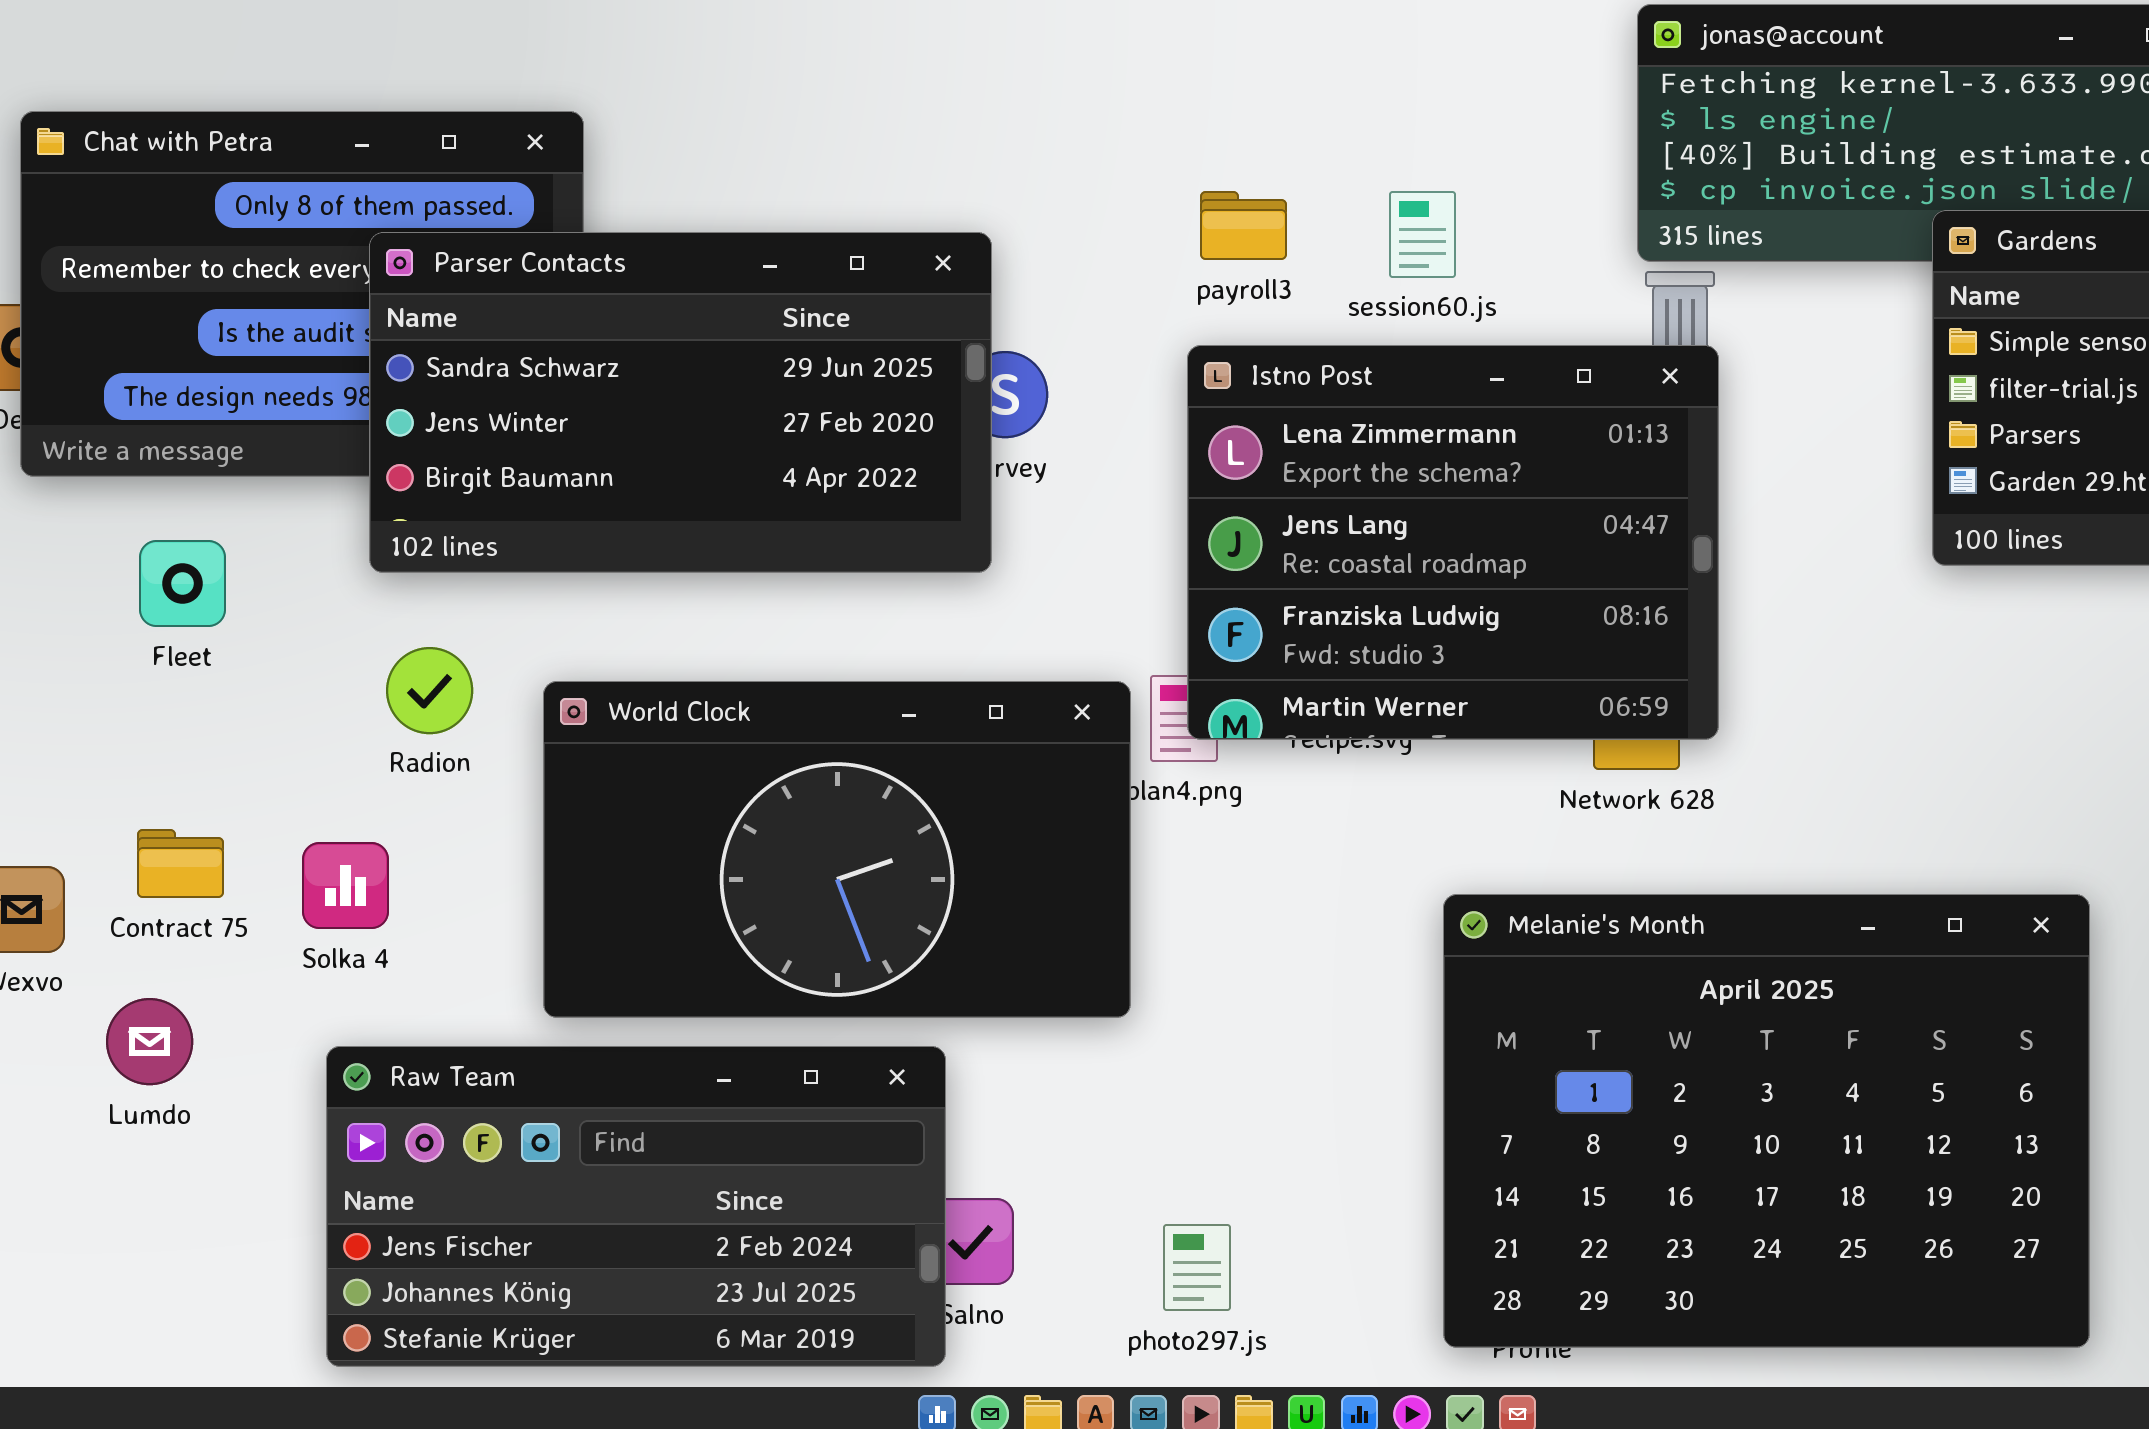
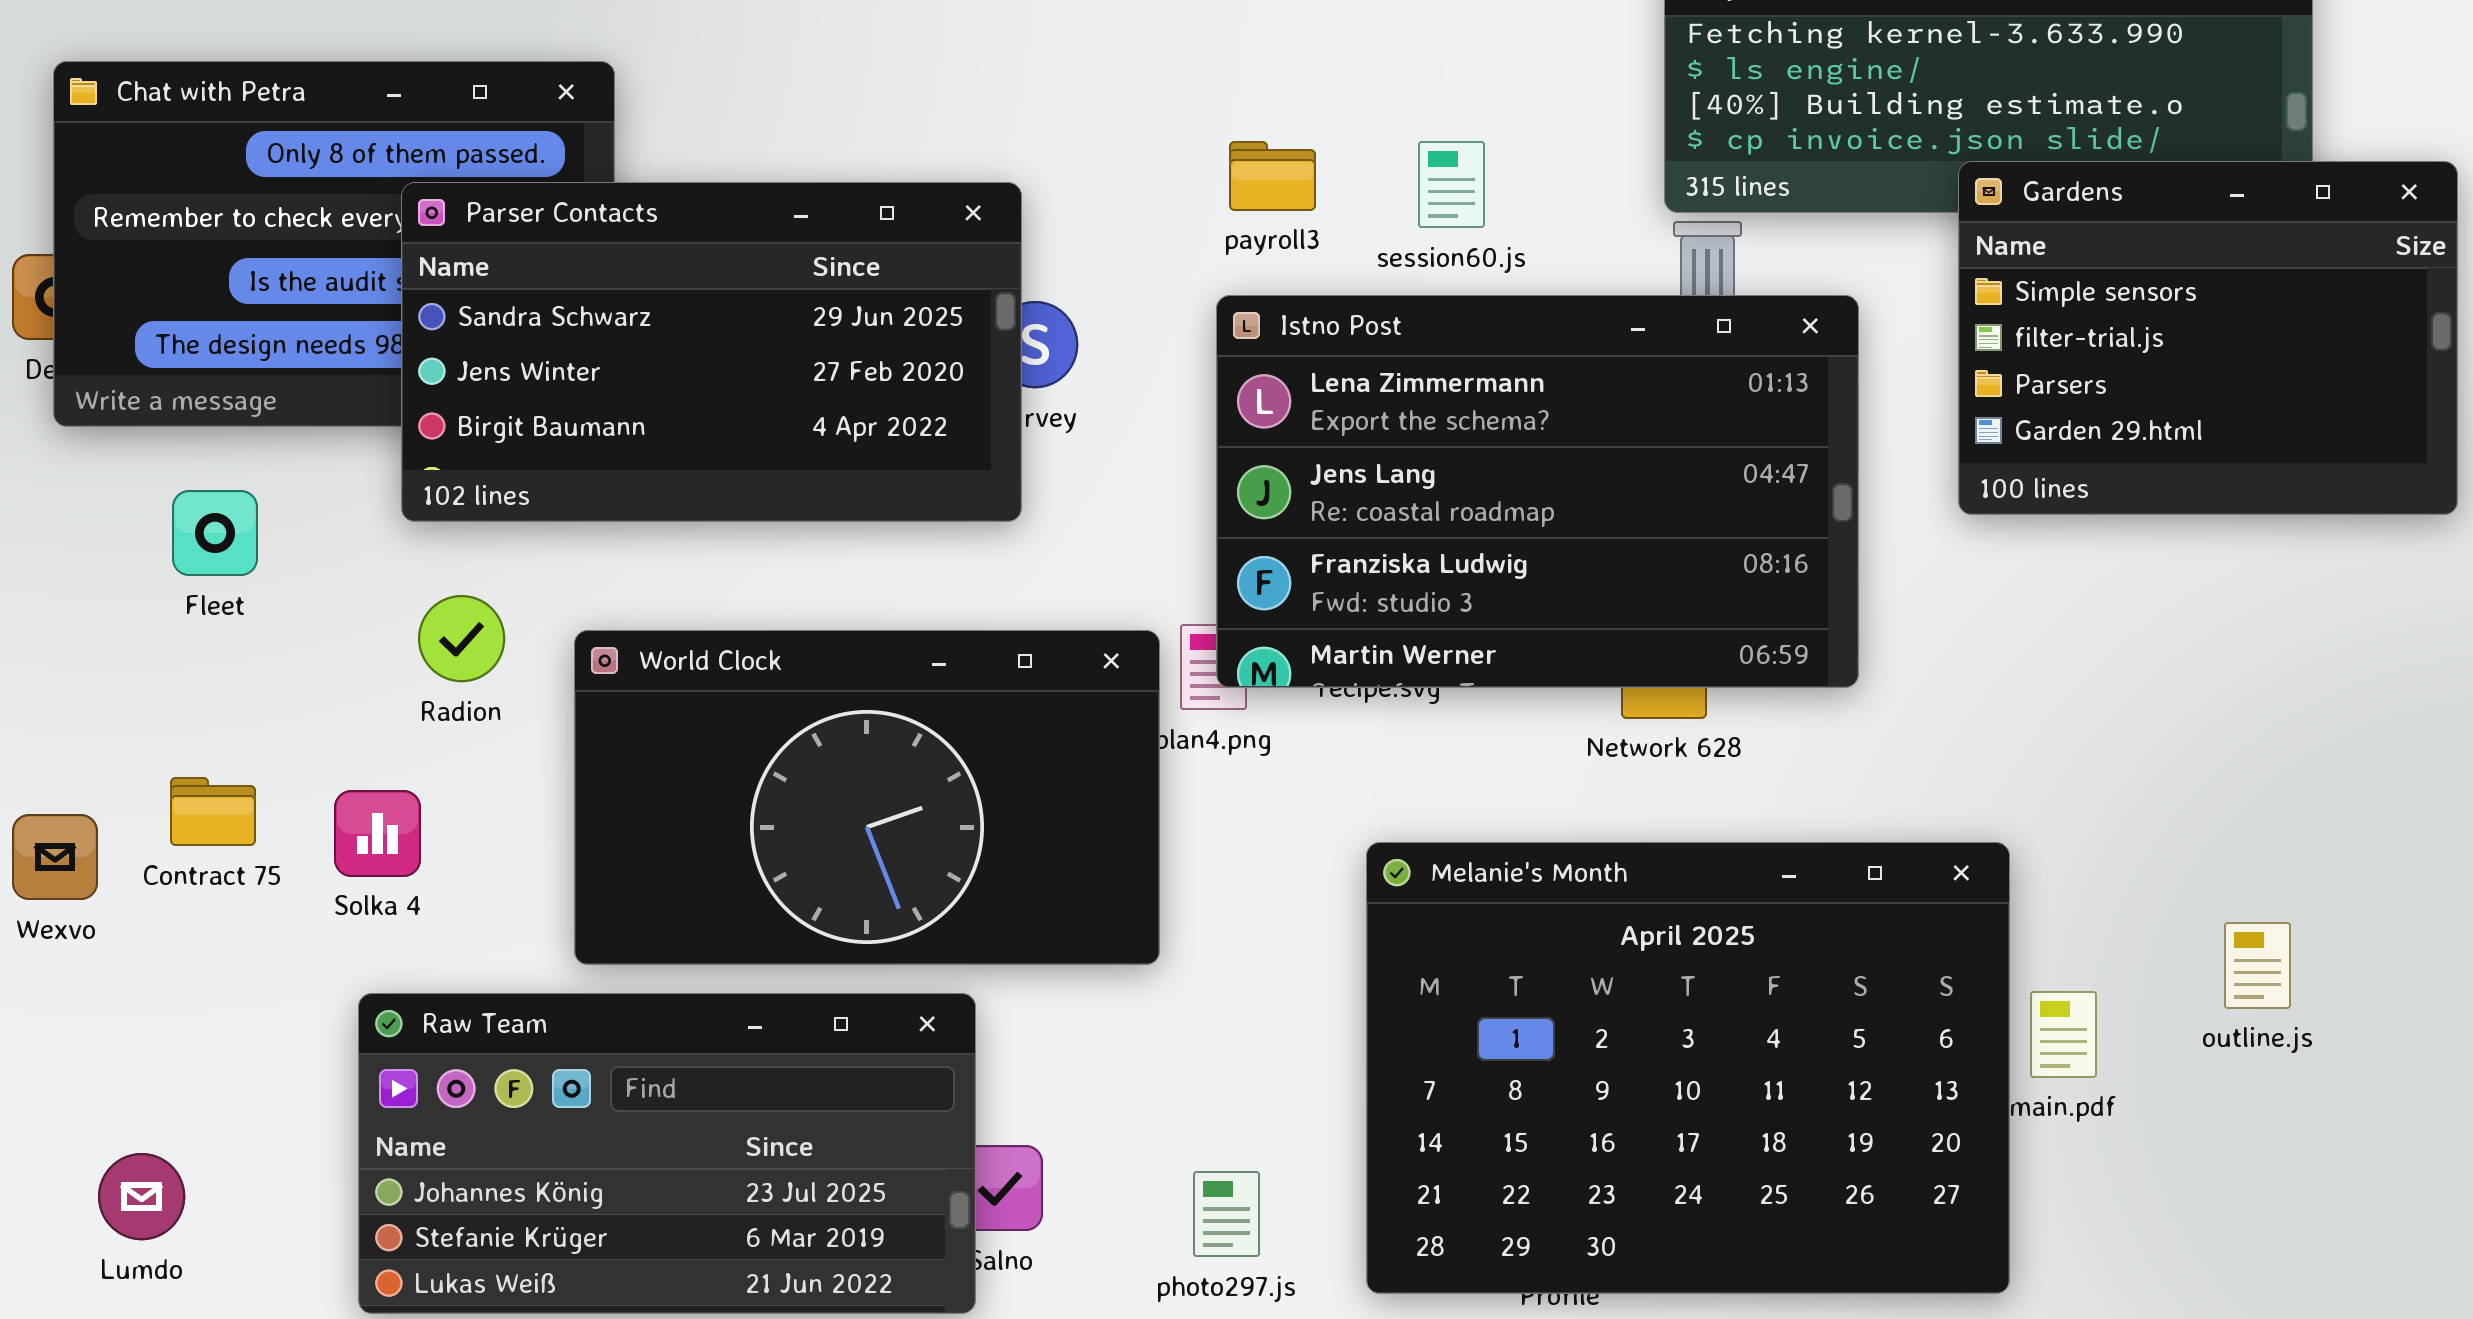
Istno Post: [1187,345,1719,740] -> [1216,295,1859,688], resized
Melanie's Month: [1443,894,2090,1348] -> [1366,842,2010,1294], moved
Lumdo: [106,998,193,1085] -> [98,1153,185,1240], moved
Raw Team: [326,1046,946,1367] -> [358,993,976,1314], scrolled down 1 row

